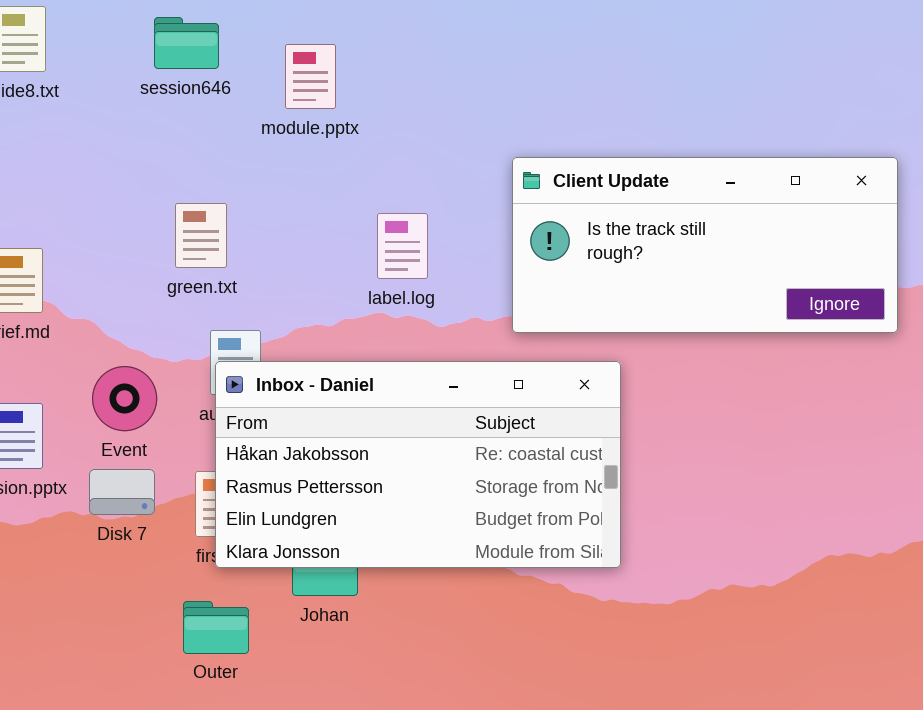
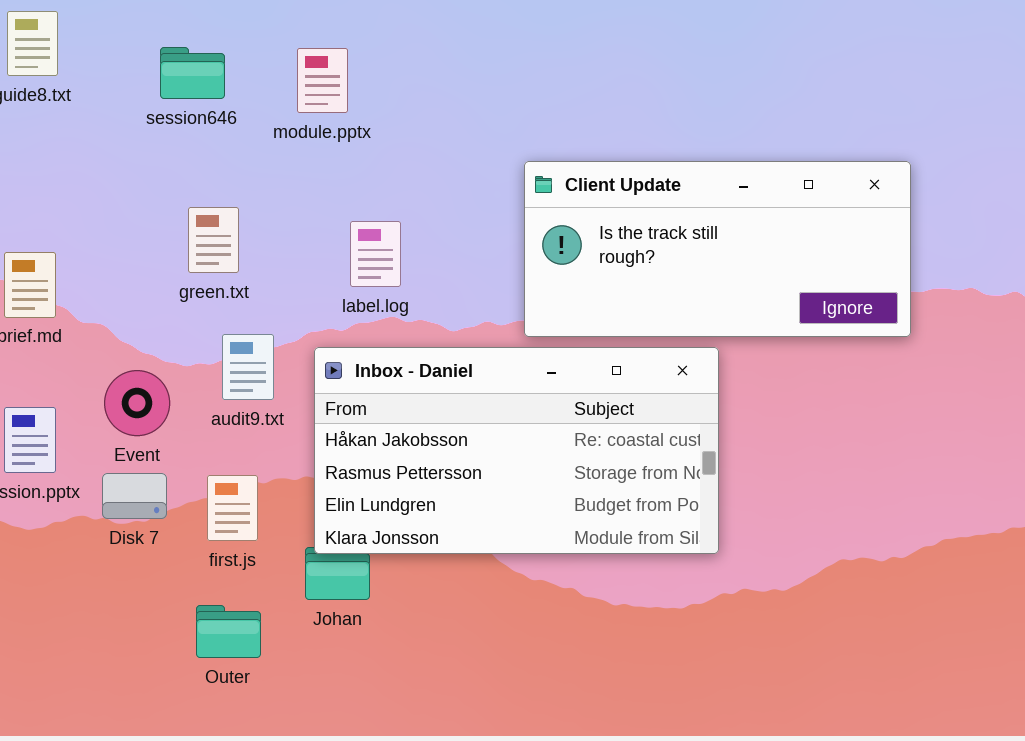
session646: [154,17,219,69] -> [160,47,225,99], moved
label.log: [377,213,428,279] -> [350,221,401,287], moved
Inbox - Daniel: [215,361,621,568] -> [314,347,719,554], moved

